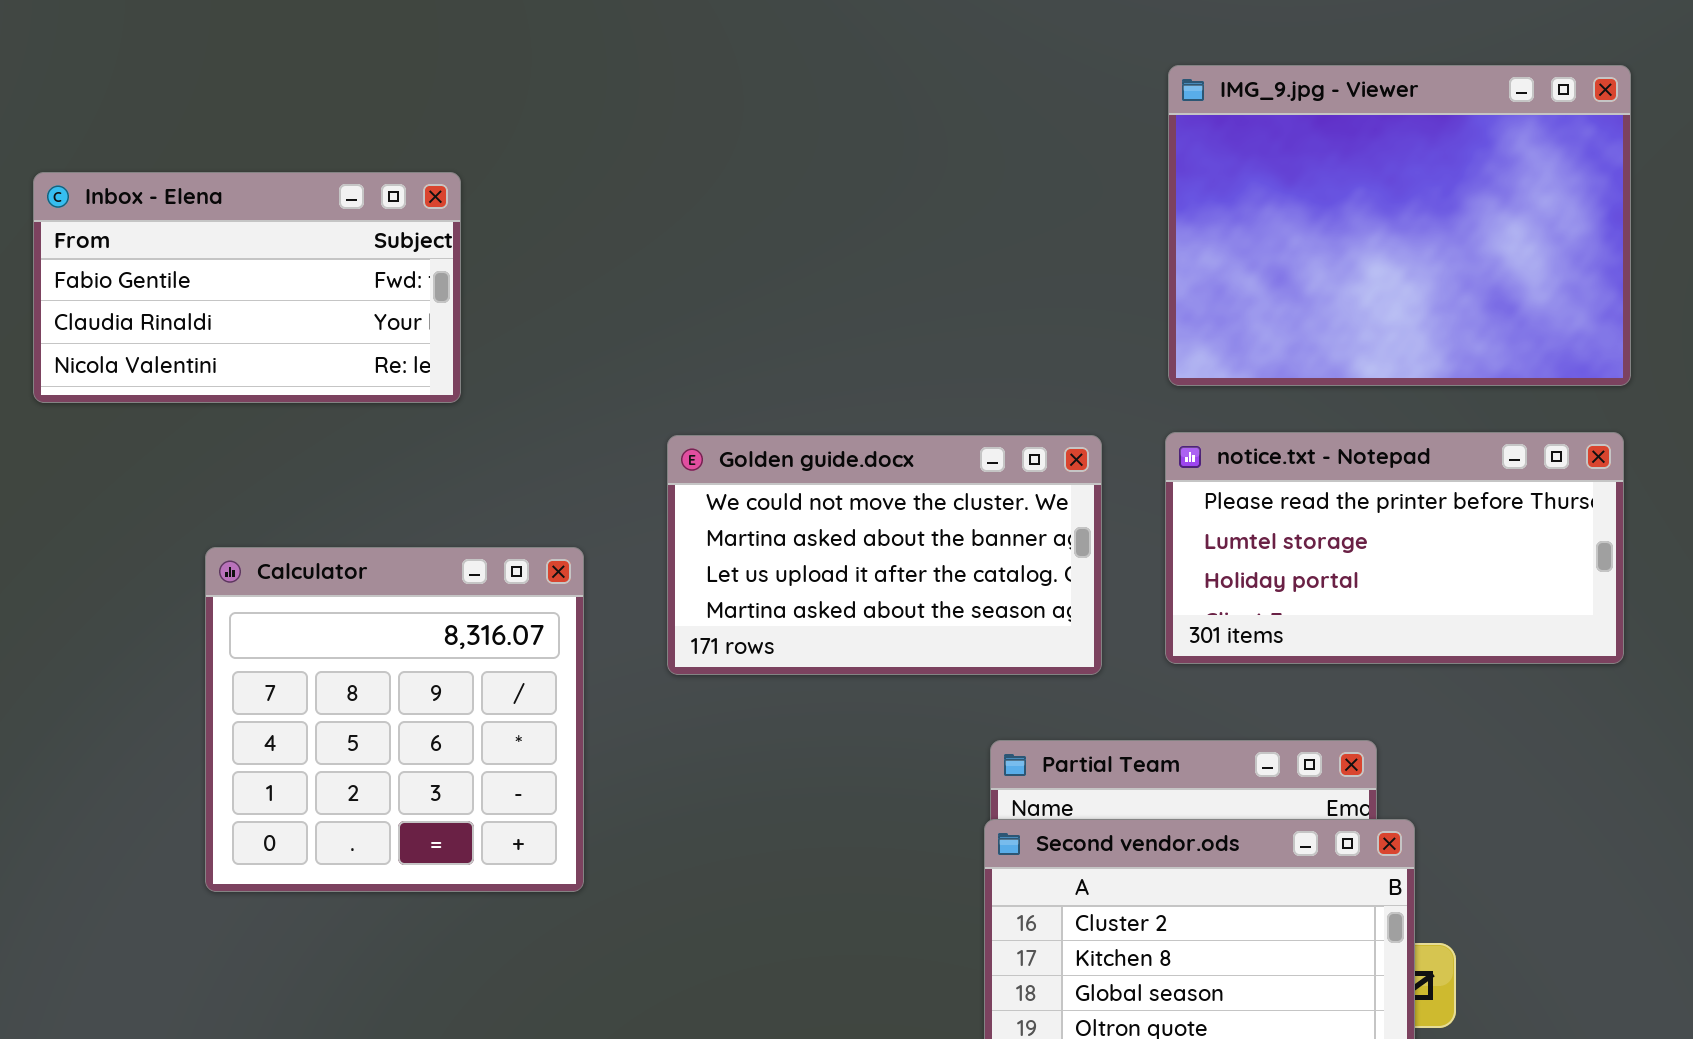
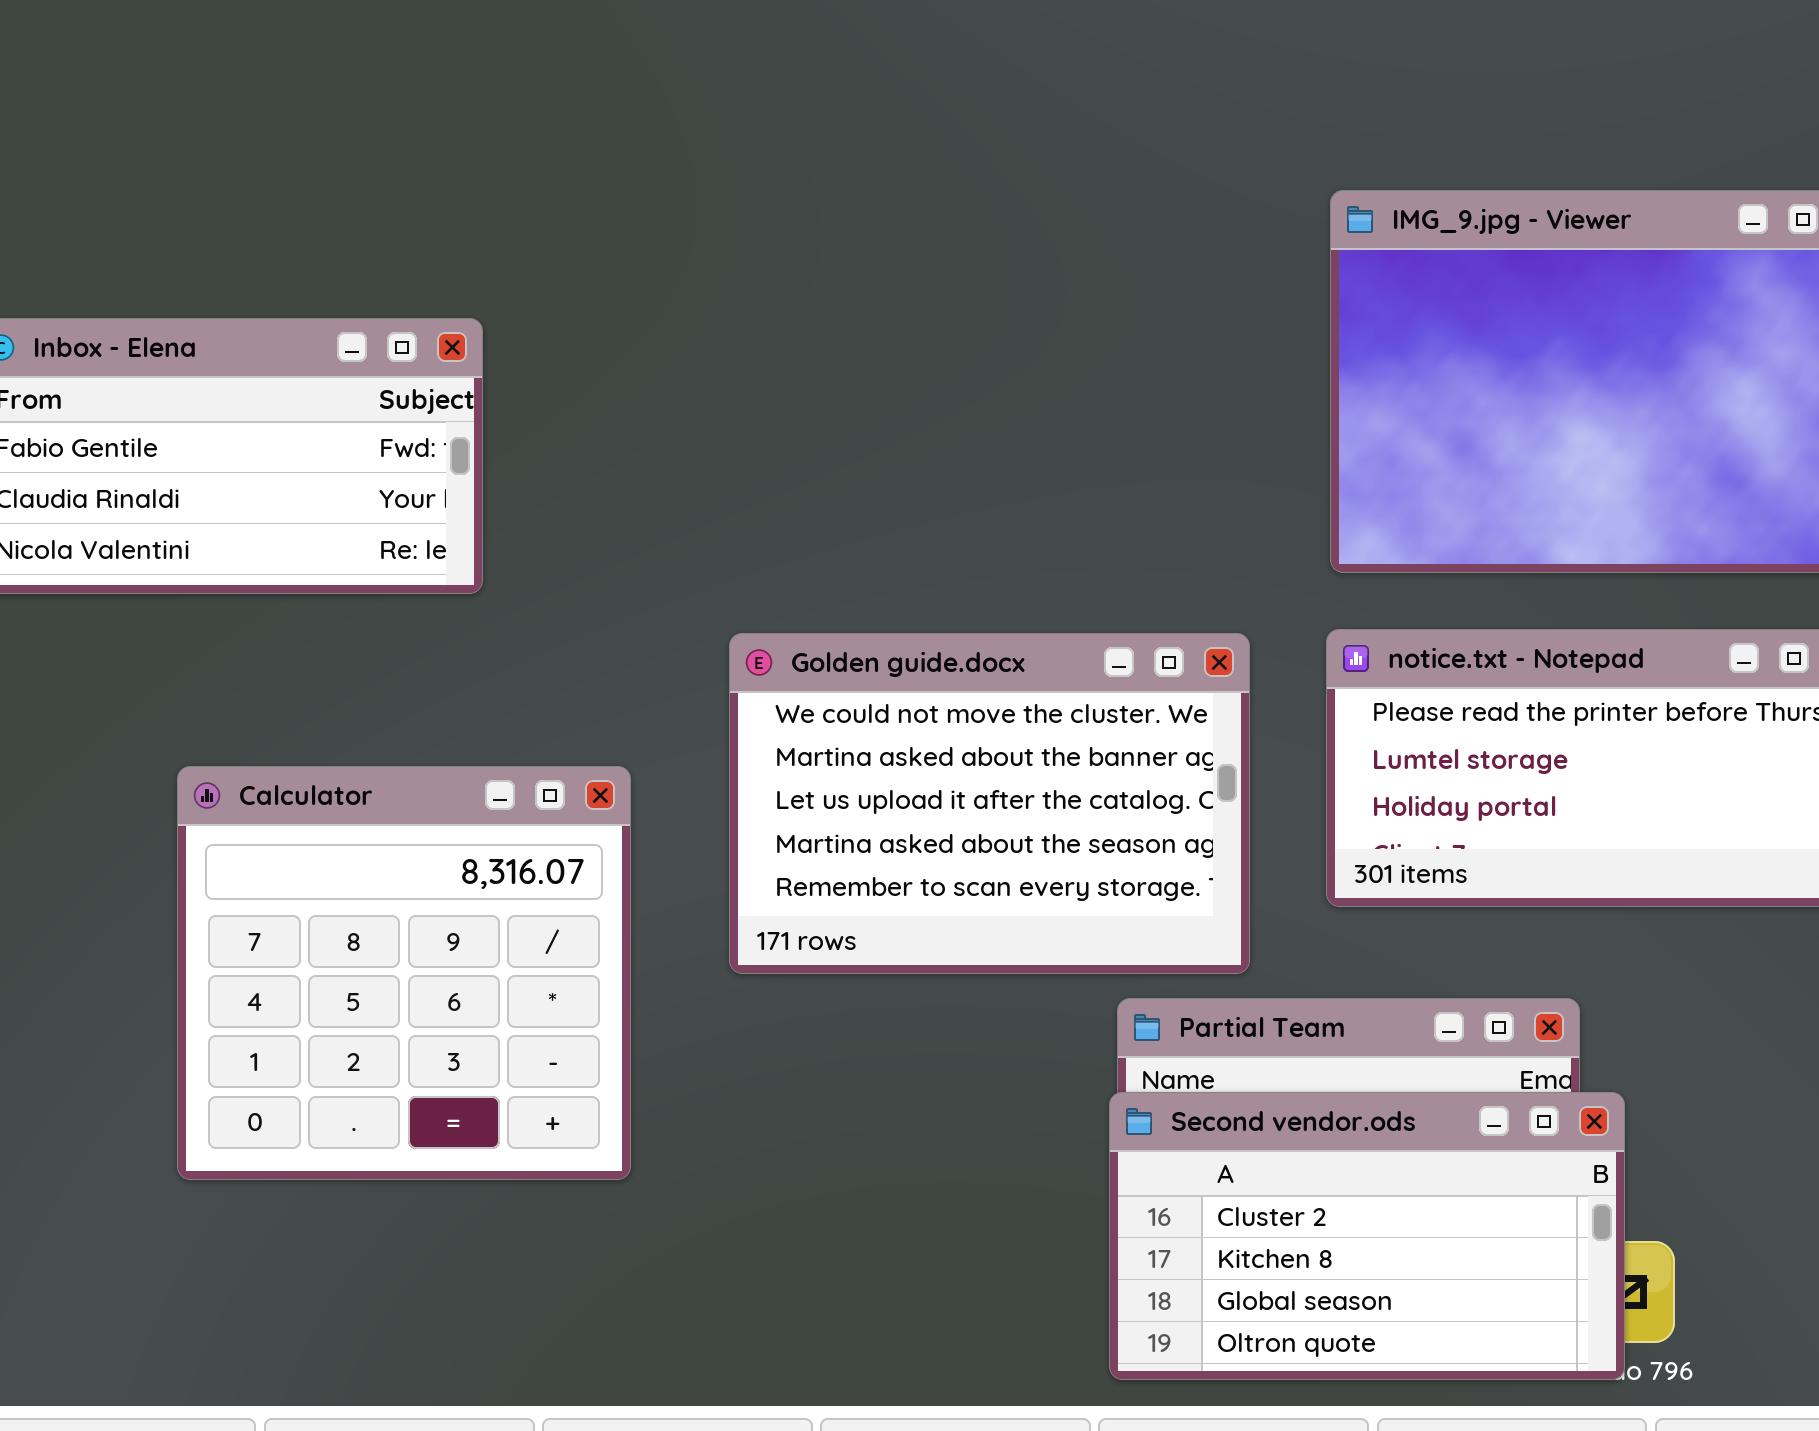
Golden guide.docx: [667,435,1102,675] -> [729,633,1250,974], resized

